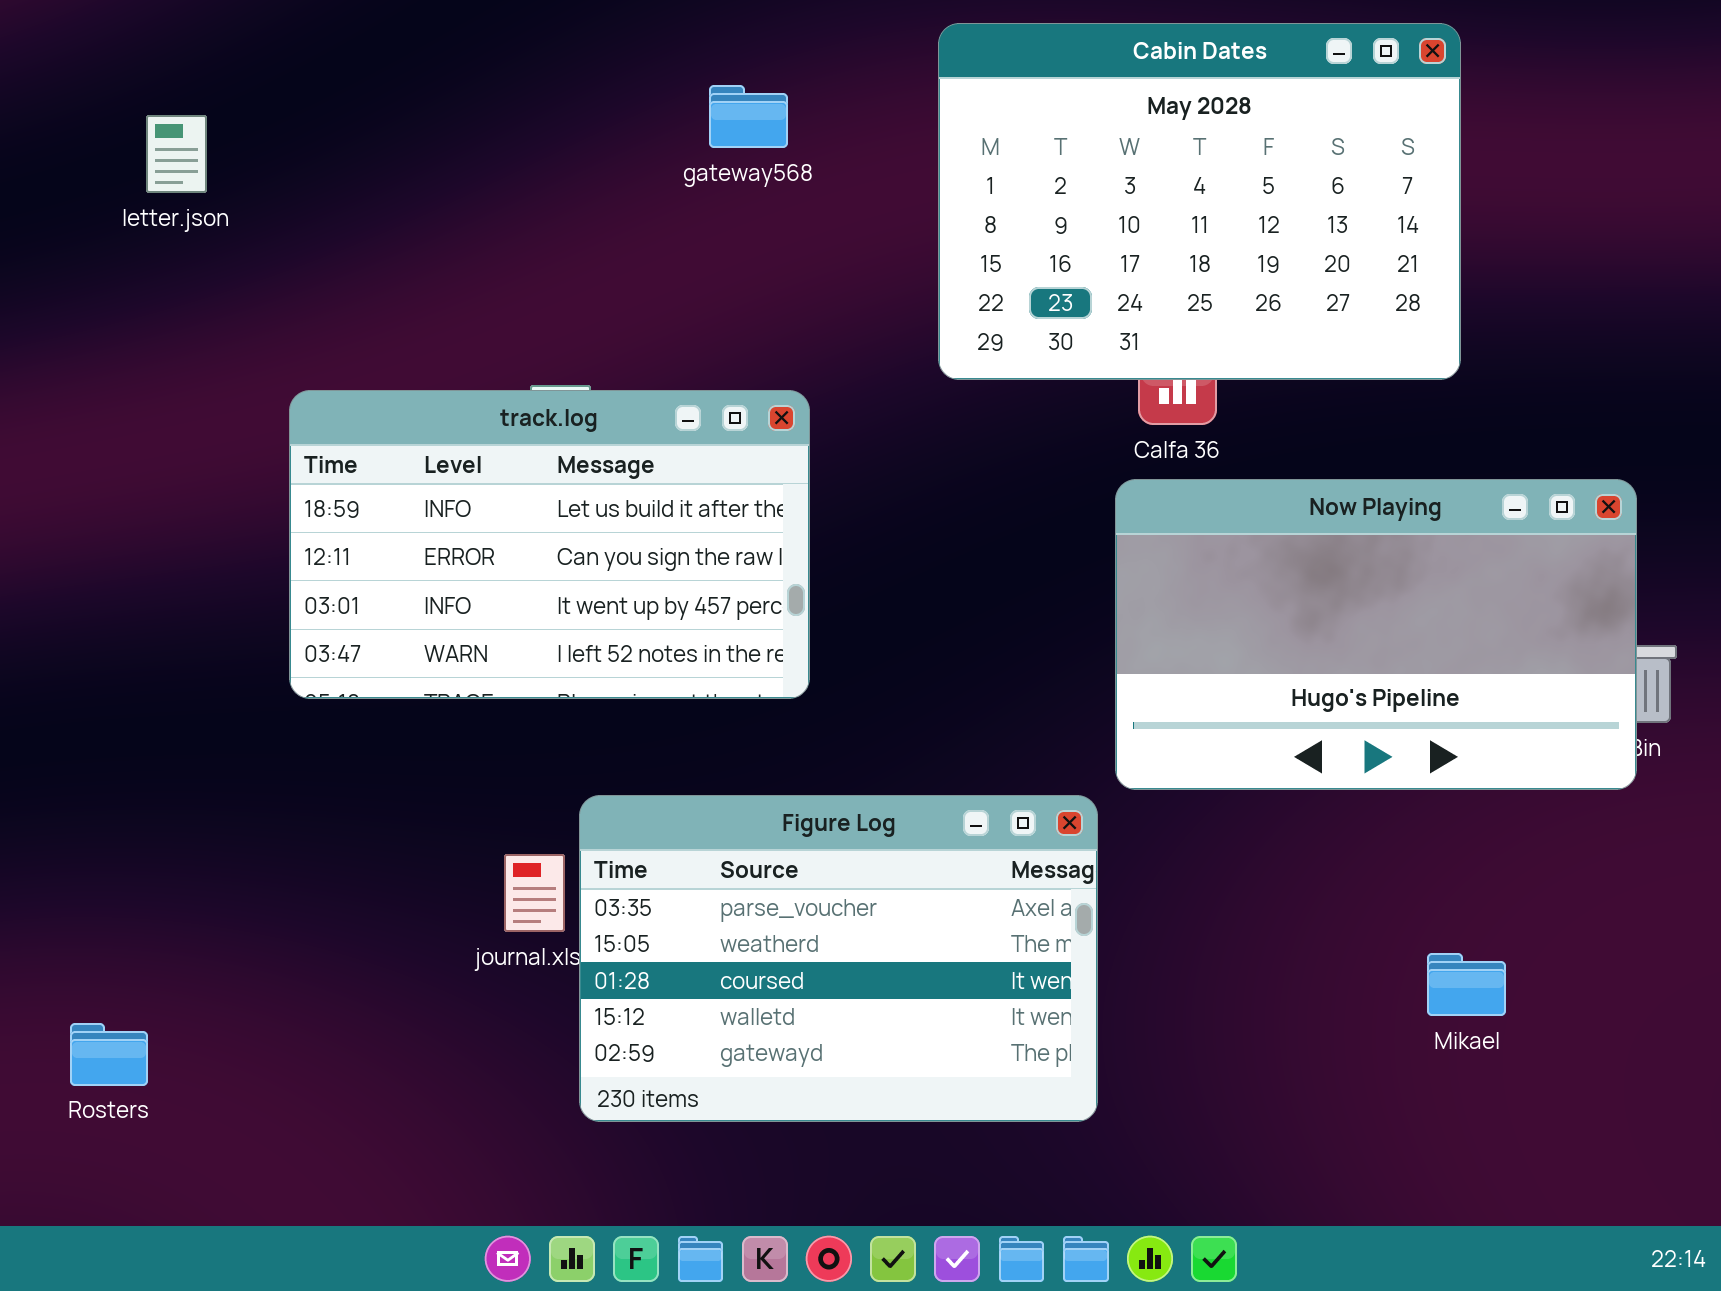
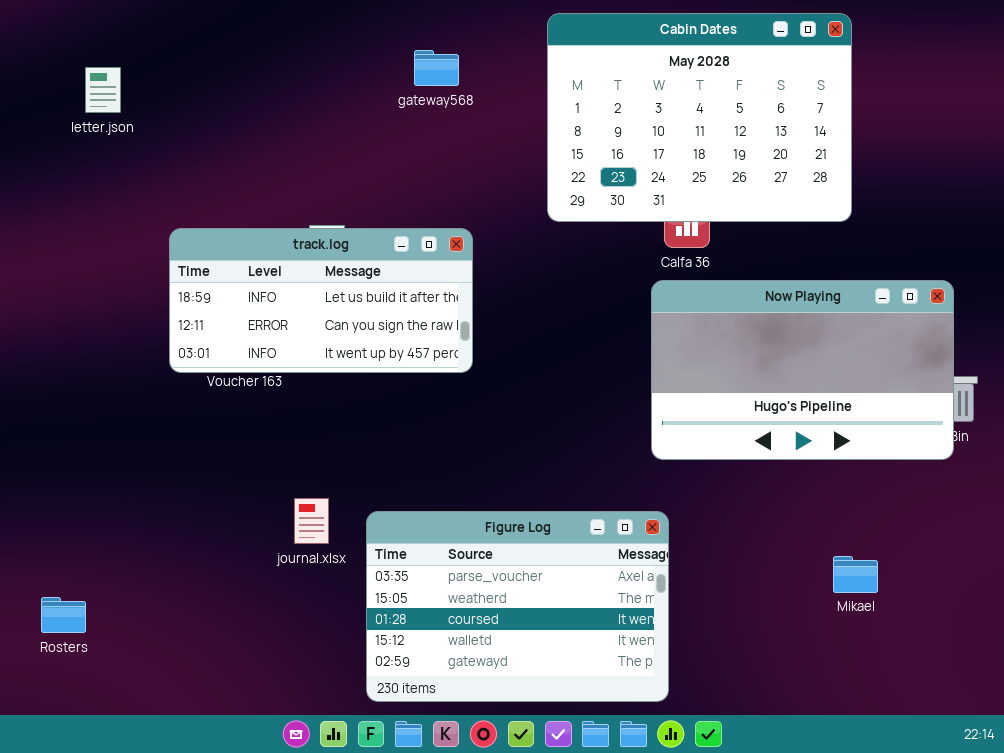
track.log: [289,390,810,699] -> [169,228,473,373], resized
Figure Log: [579,795,1098,1122] -> [366,511,669,702], moved

